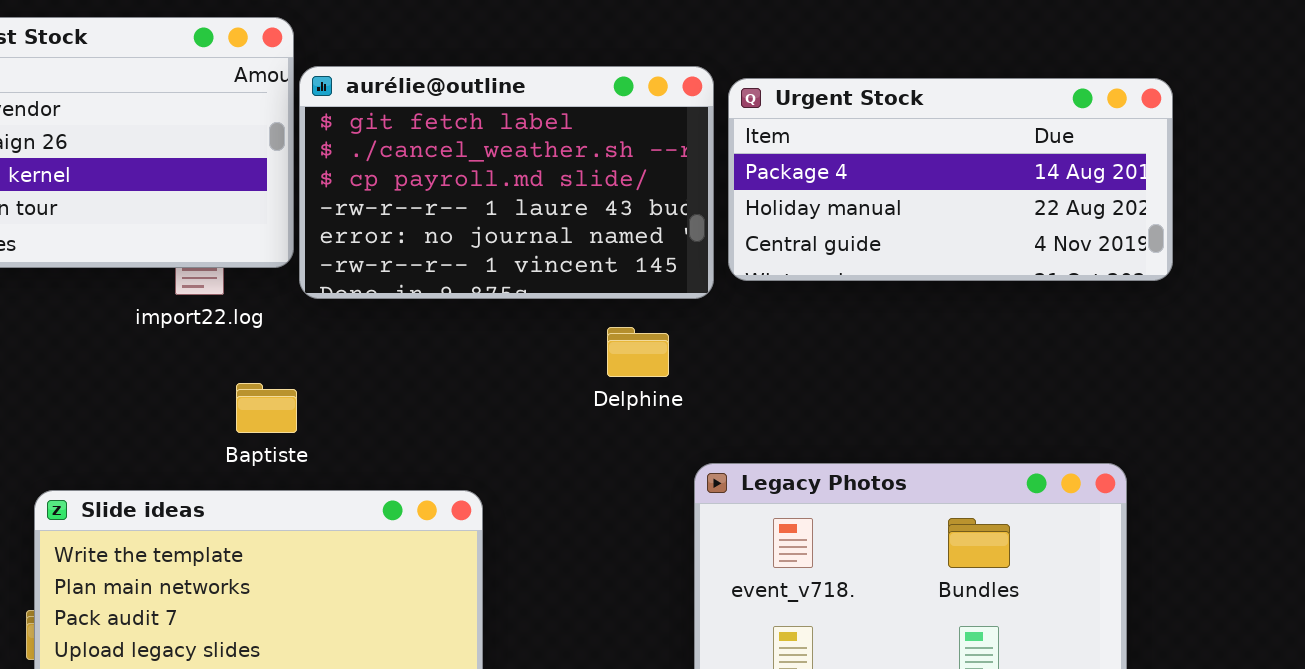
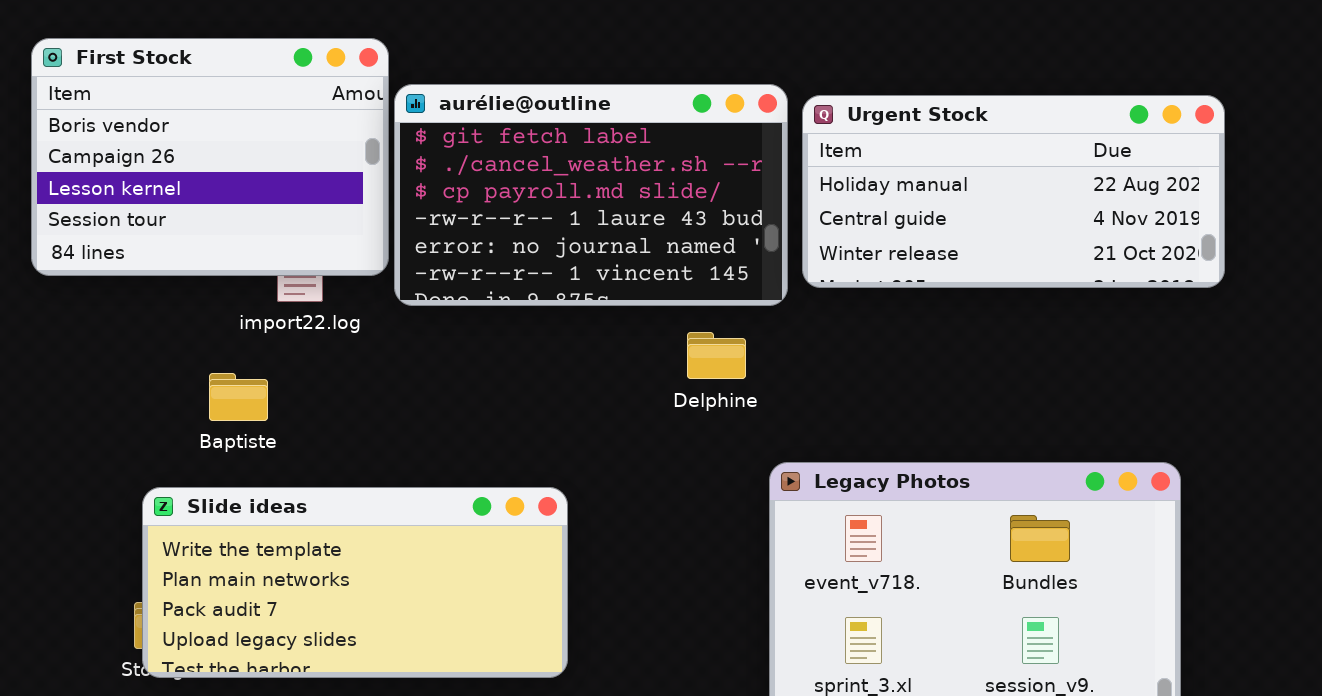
Urgent Stock: [728,78,1173,281] -> [802,95,1225,288], scrolled down 1 row
Baptiste: [236,383,297,433] -> [209,373,268,421], moved

